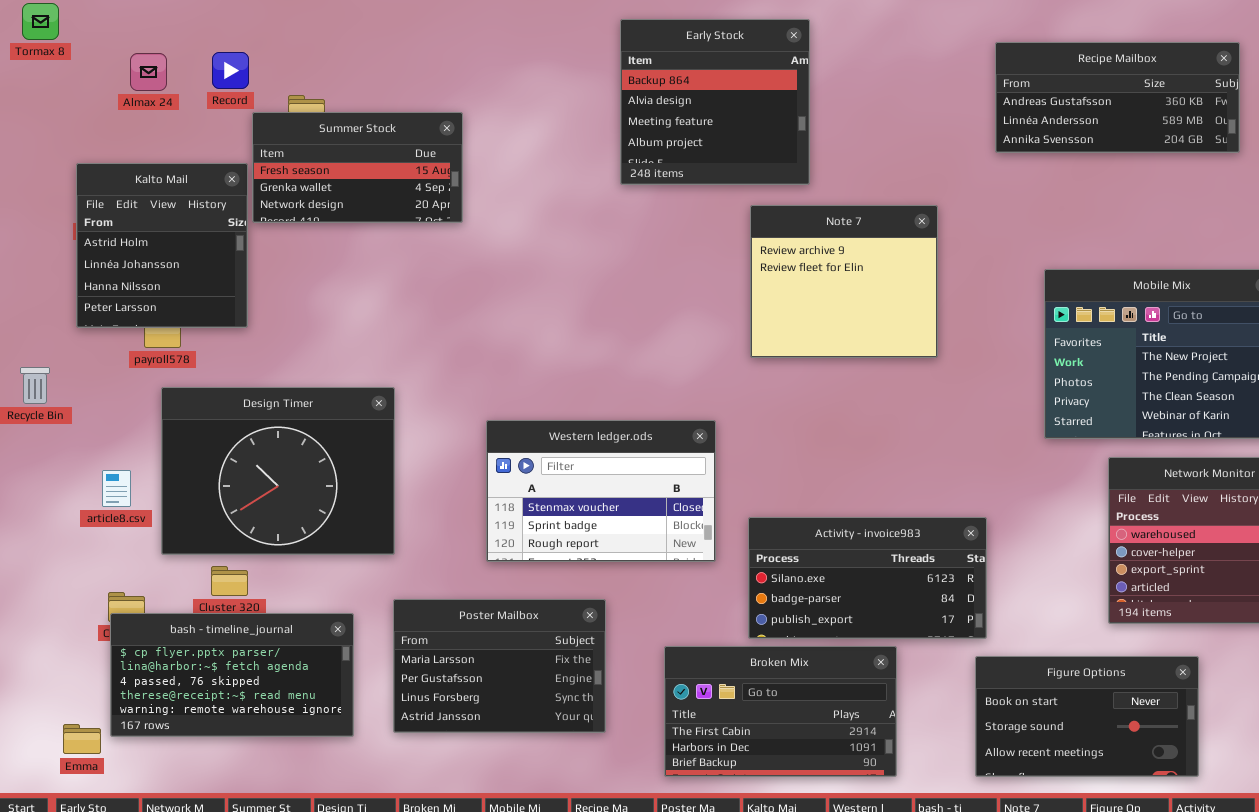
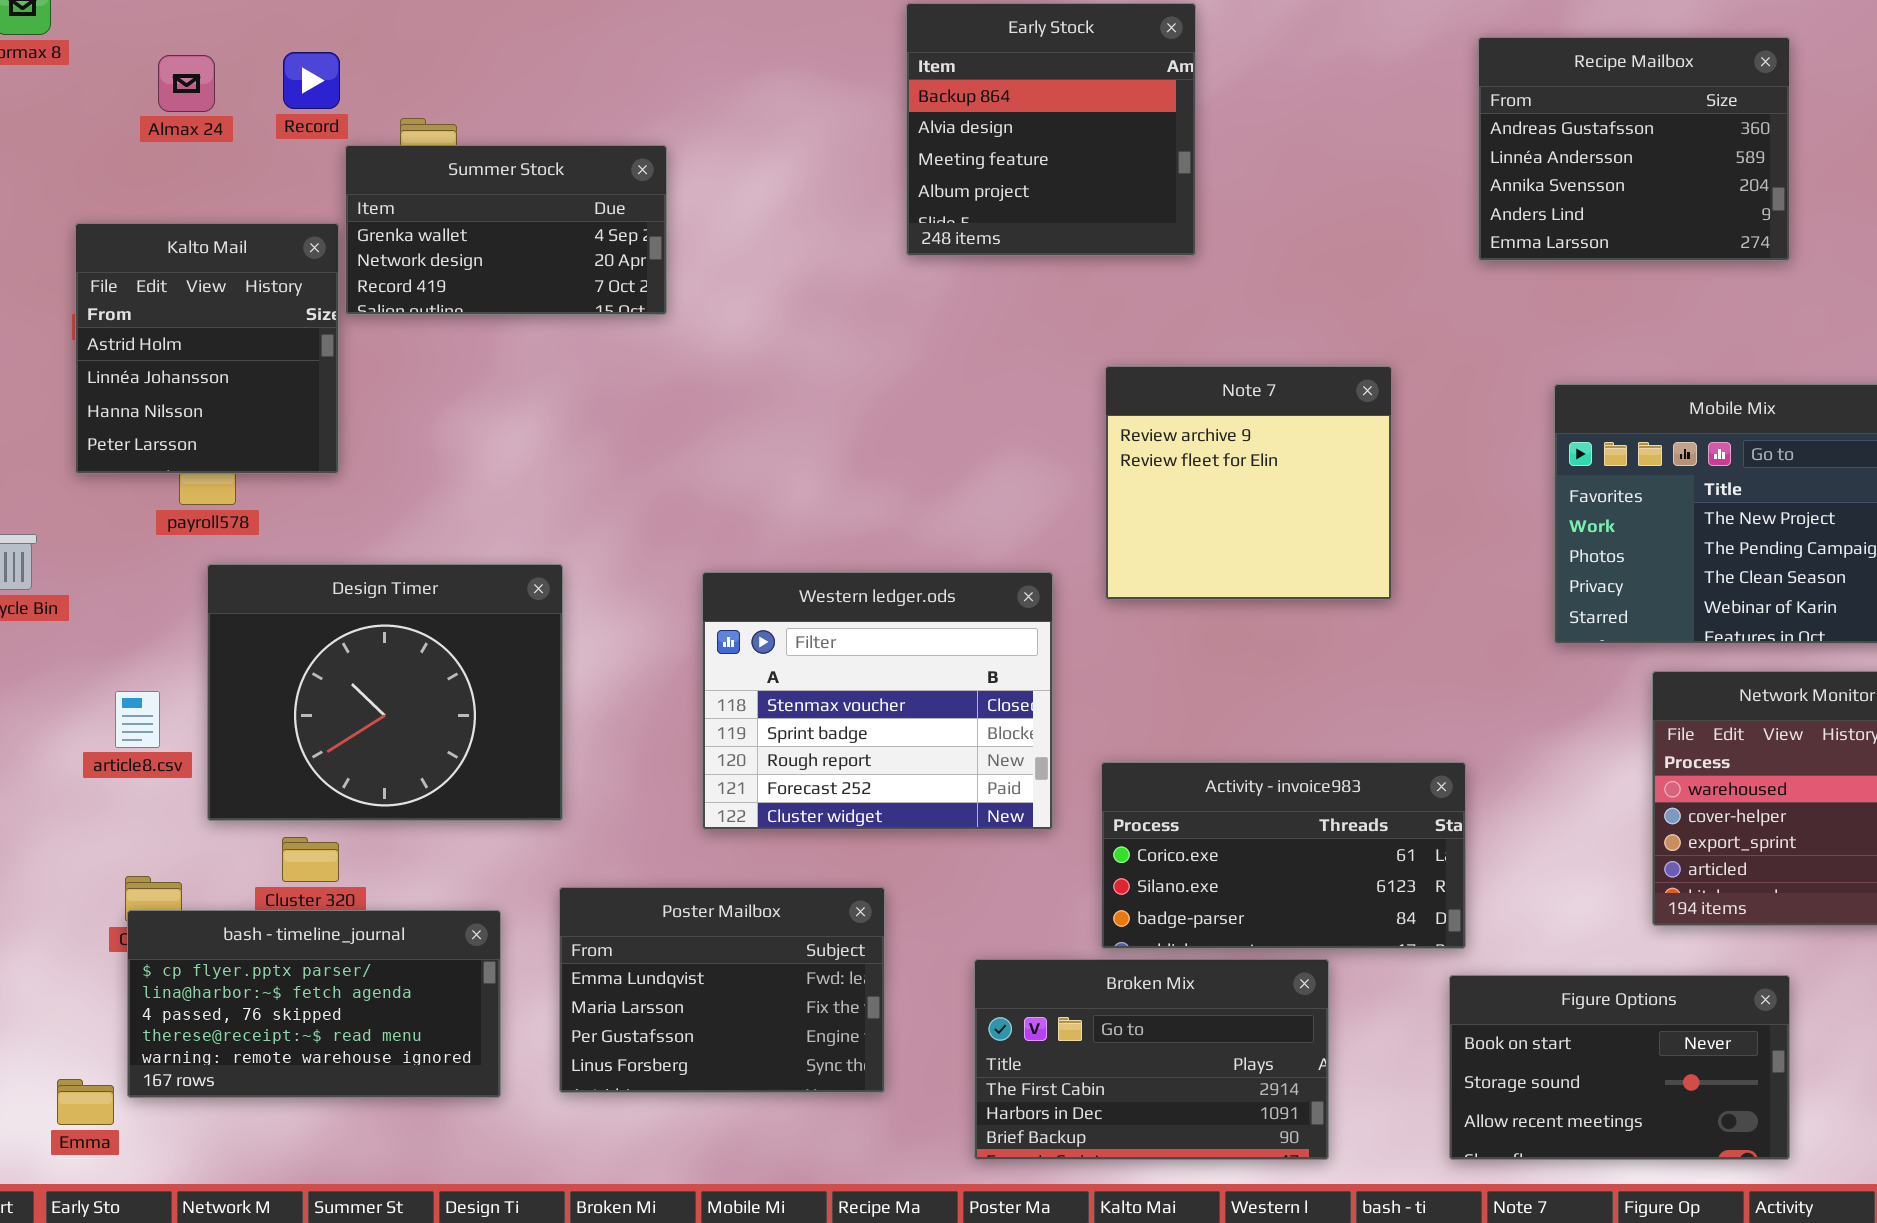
Recipe Mailbox: [995,42,1240,153] -> [1478,37,1790,261], resized
Summer Stock: [252,112,463,223] -> [345,145,667,315], scrolled down 1 row
Note 7: [750,205,938,358] -> [1105,366,1392,600], moved
Western ledger.ods: [486,420,716,562] -> [702,572,1053,830], resized
Activity - invoice983: [748,517,987,639] -> [1101,762,1466,949], scrolled up 1 row
Poster Mailbox: [393,599,606,733] -> [559,887,885,1093], scrolled up 1 row

